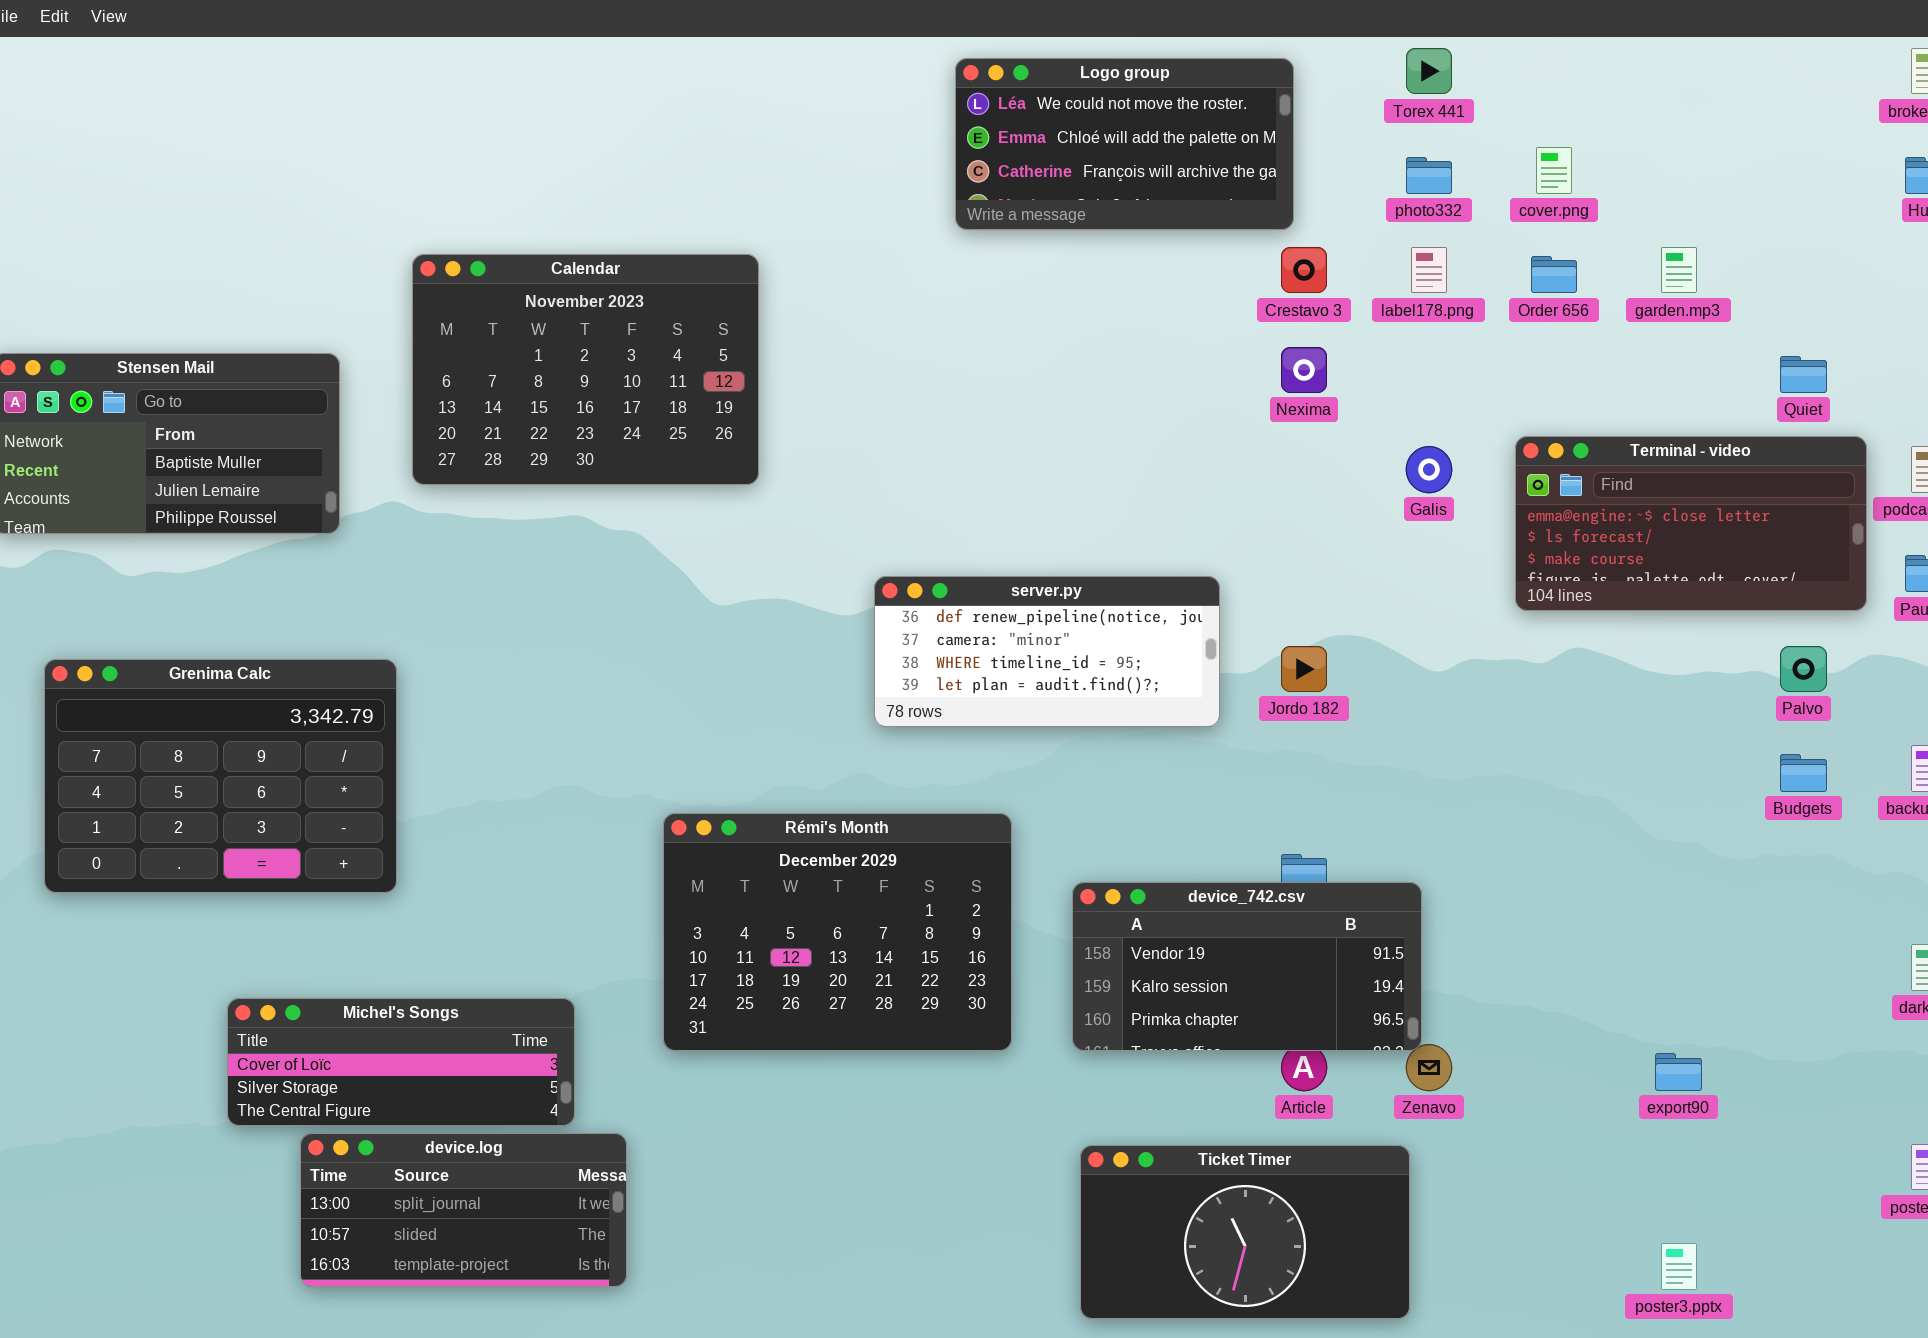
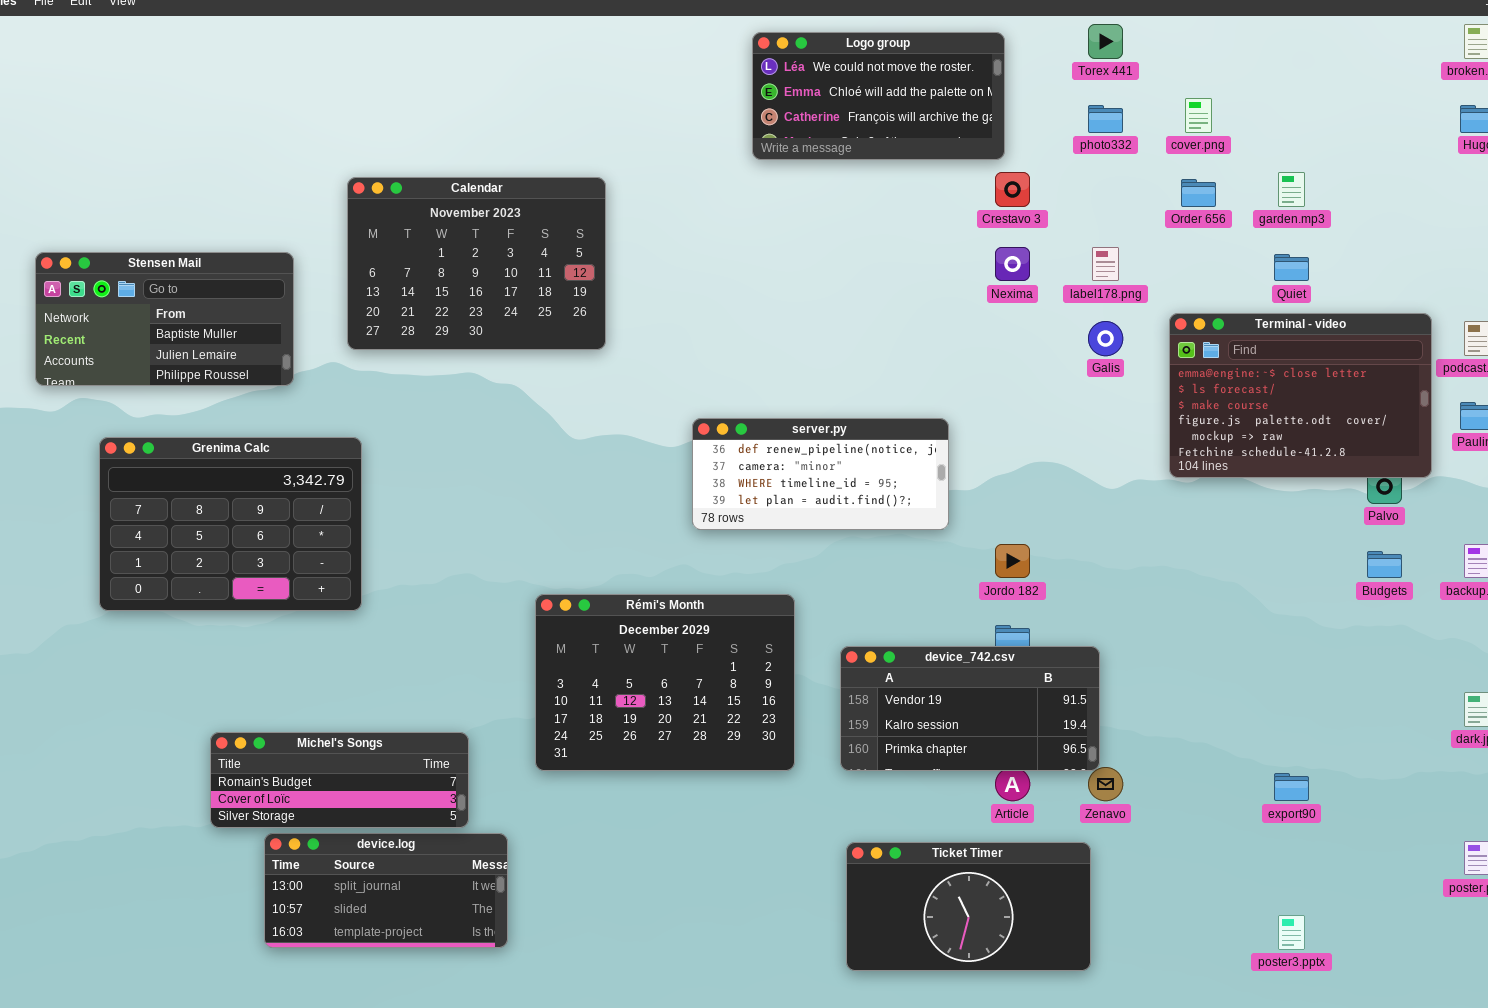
label178.png: [1411,247,1447,293] -> [1092,247,1119,281], moved
Quiet: [1780,356,1827,393] -> [1274,254,1309,281], moved
Terminal - video: [1515,436,1867,611] -> [1169,313,1432,478], resized
Jordo 182: [1281,646,1327,692] -> [995,544,1030,578], moved
Grenima Calc: [44,659,397,893] -> [99,437,362,611], moved
Michel's Songs: [227,998,575,1126] -> [210,732,469,828], scrolled up 1 row

